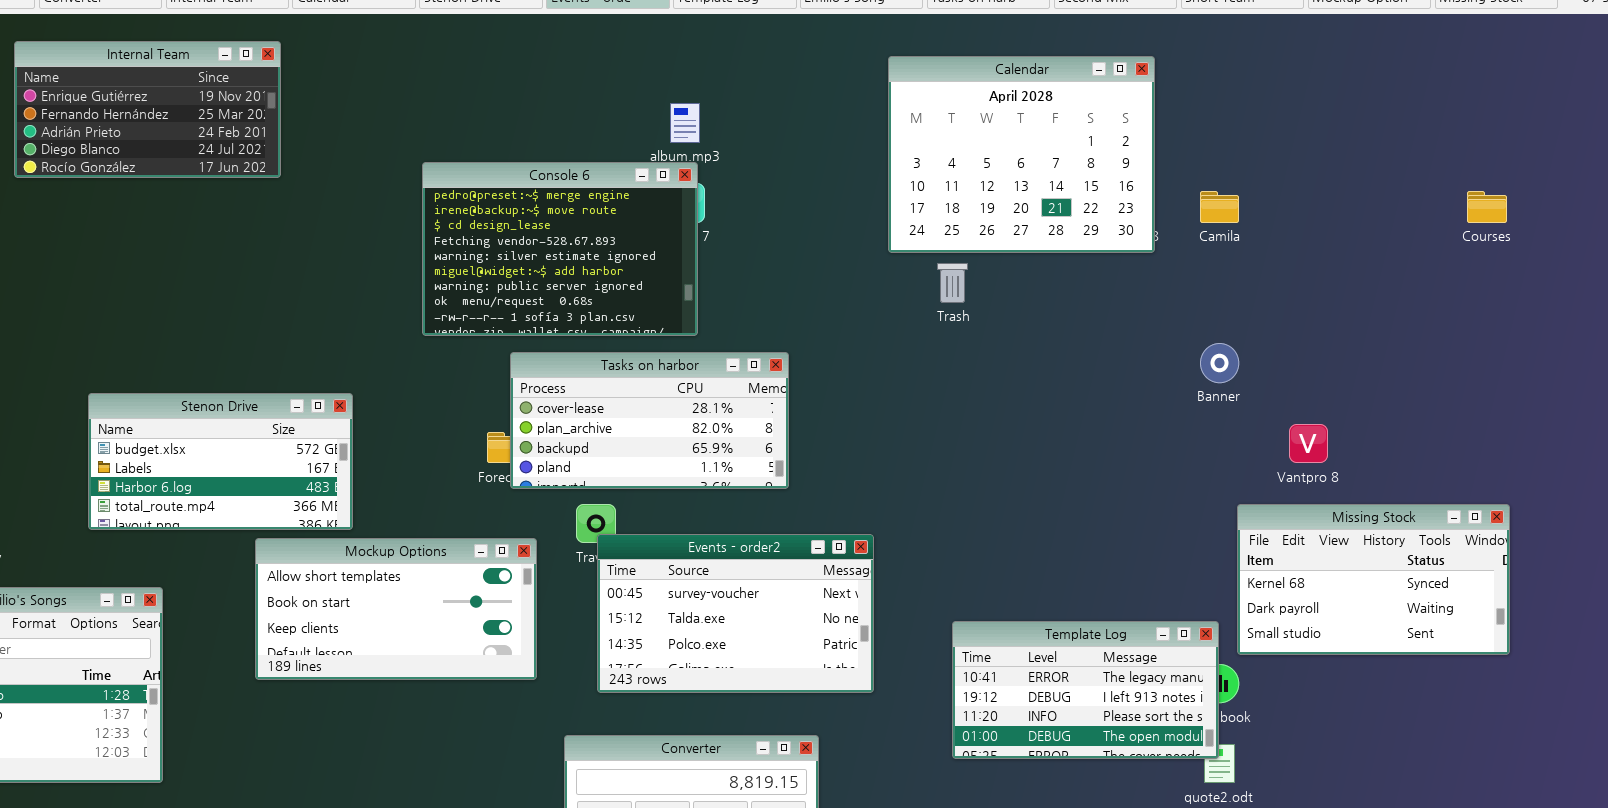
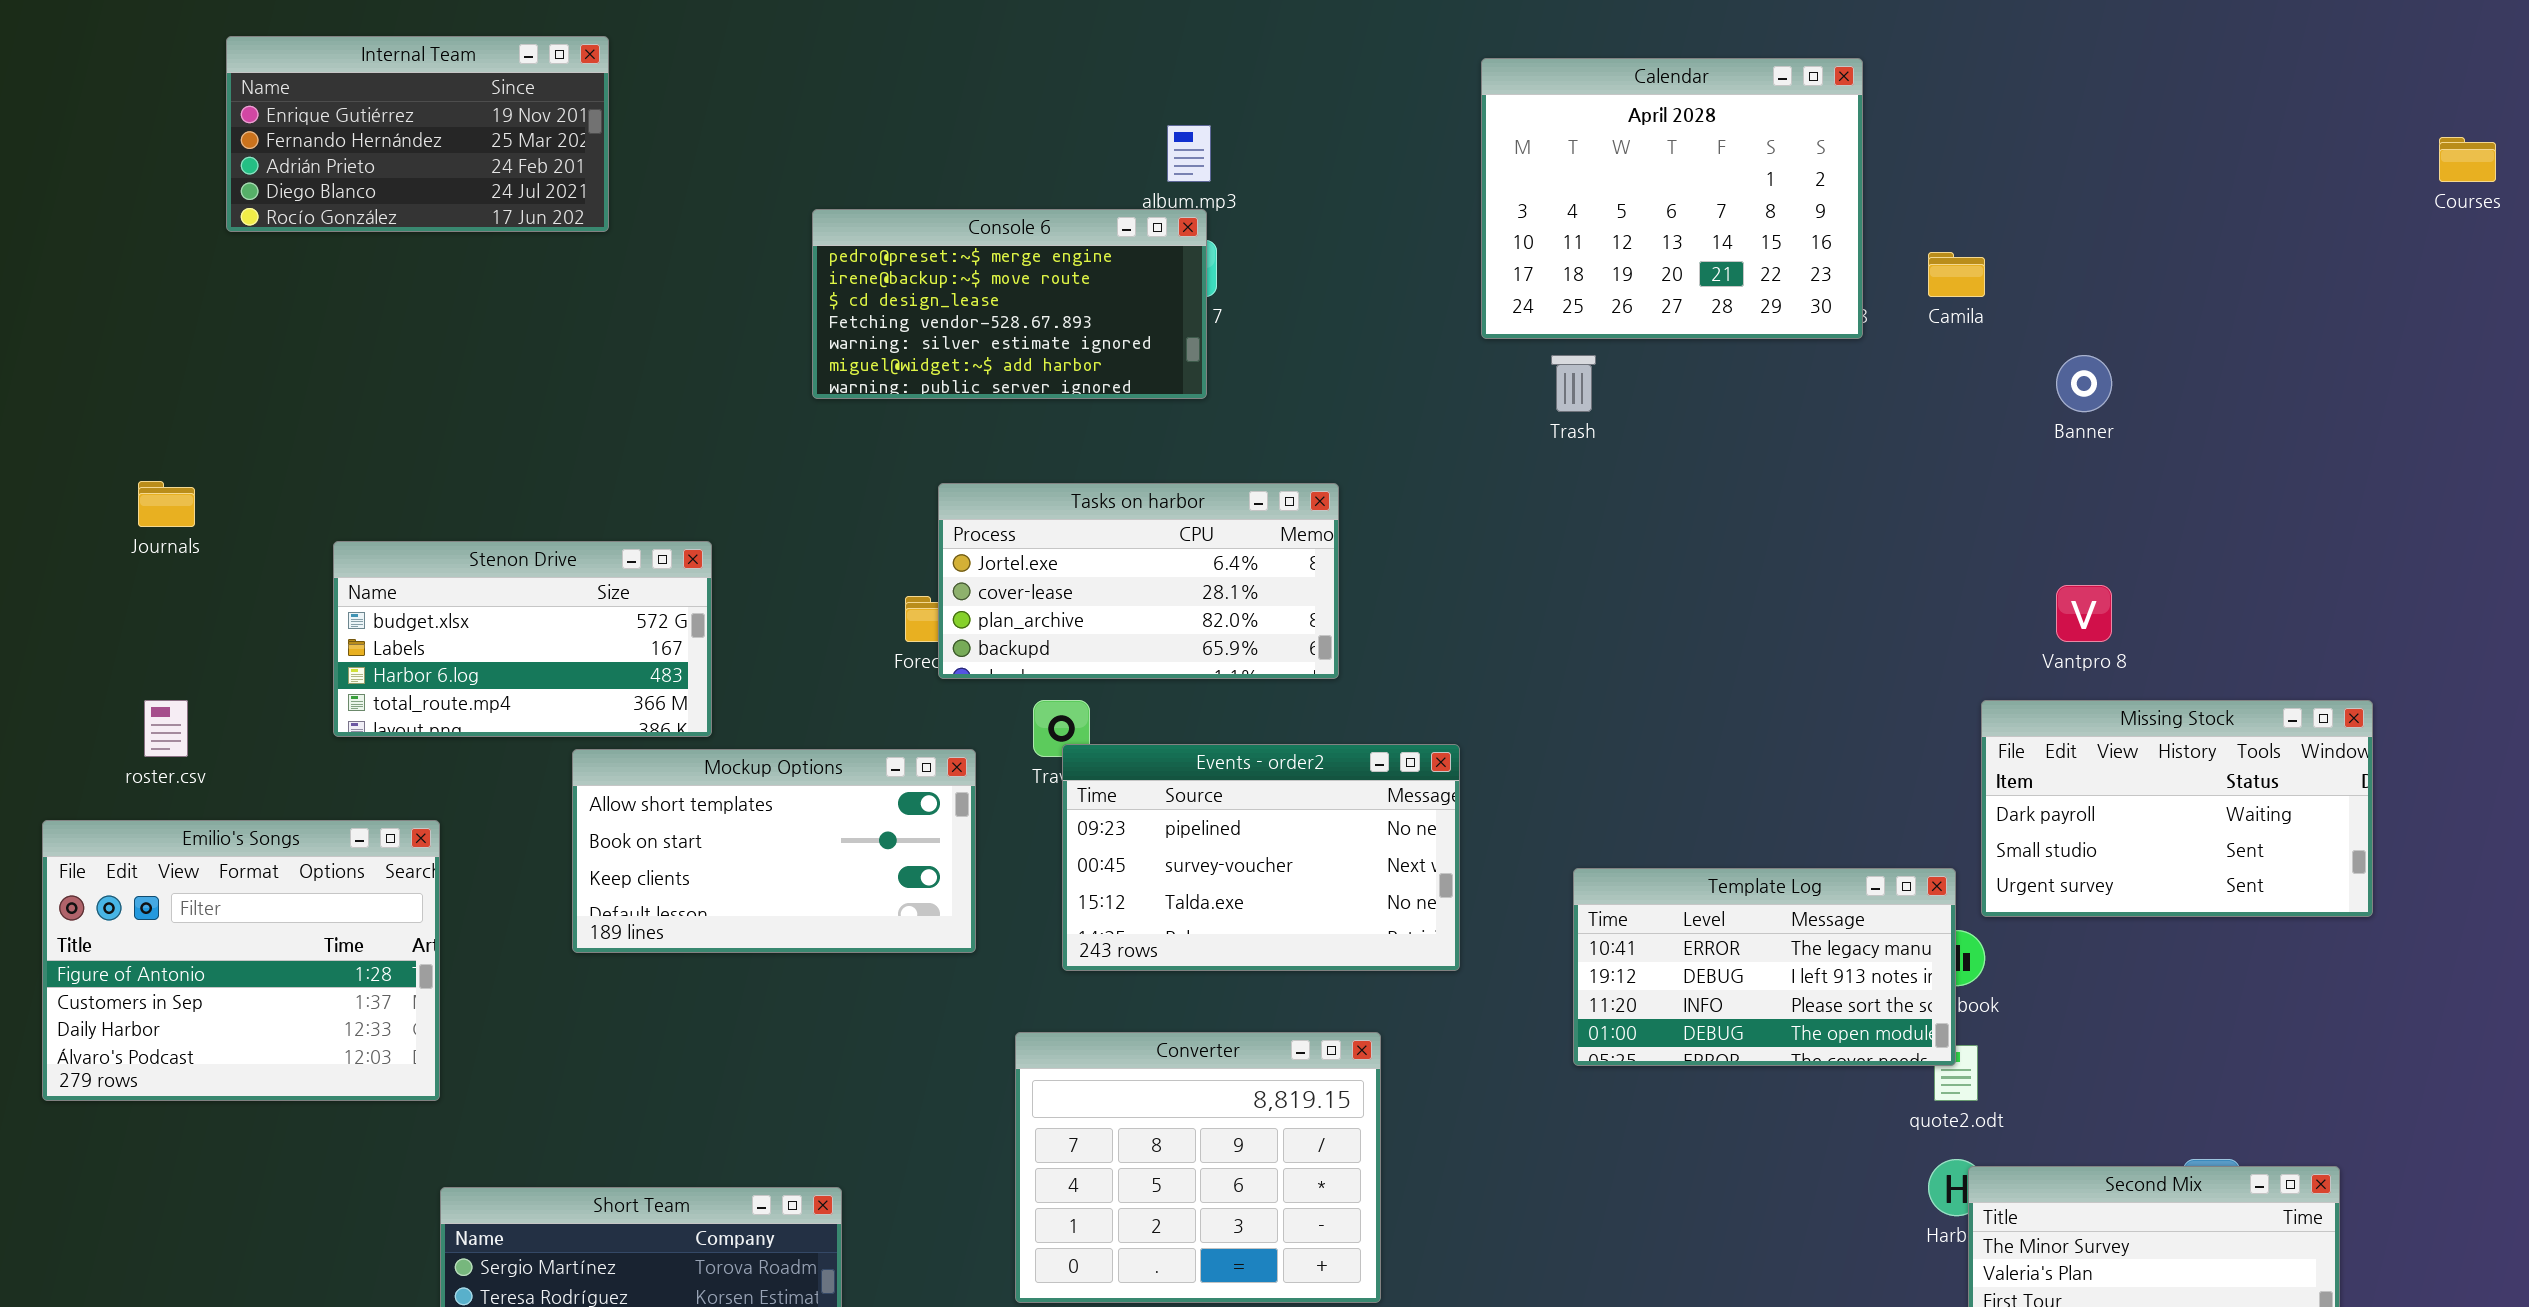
Console 6: [422,162,698,336] -> [812,209,1207,399], resized
Courses: [1467,191,1507,223] -> [2439,137,2496,182], moved
Banner: [1200,343,1239,383] -> [2056,355,2112,412], moved
Tasks on harbor: [510,352,789,489] -> [938,483,1339,679], scrolled up 1 row
Missing Stock: [1237,504,1510,655] -> [1981,700,2373,917], scrolled down 1 row
Events - order2: [597,534,874,693] -> [1062,744,1460,971], scrolled up 1 row

